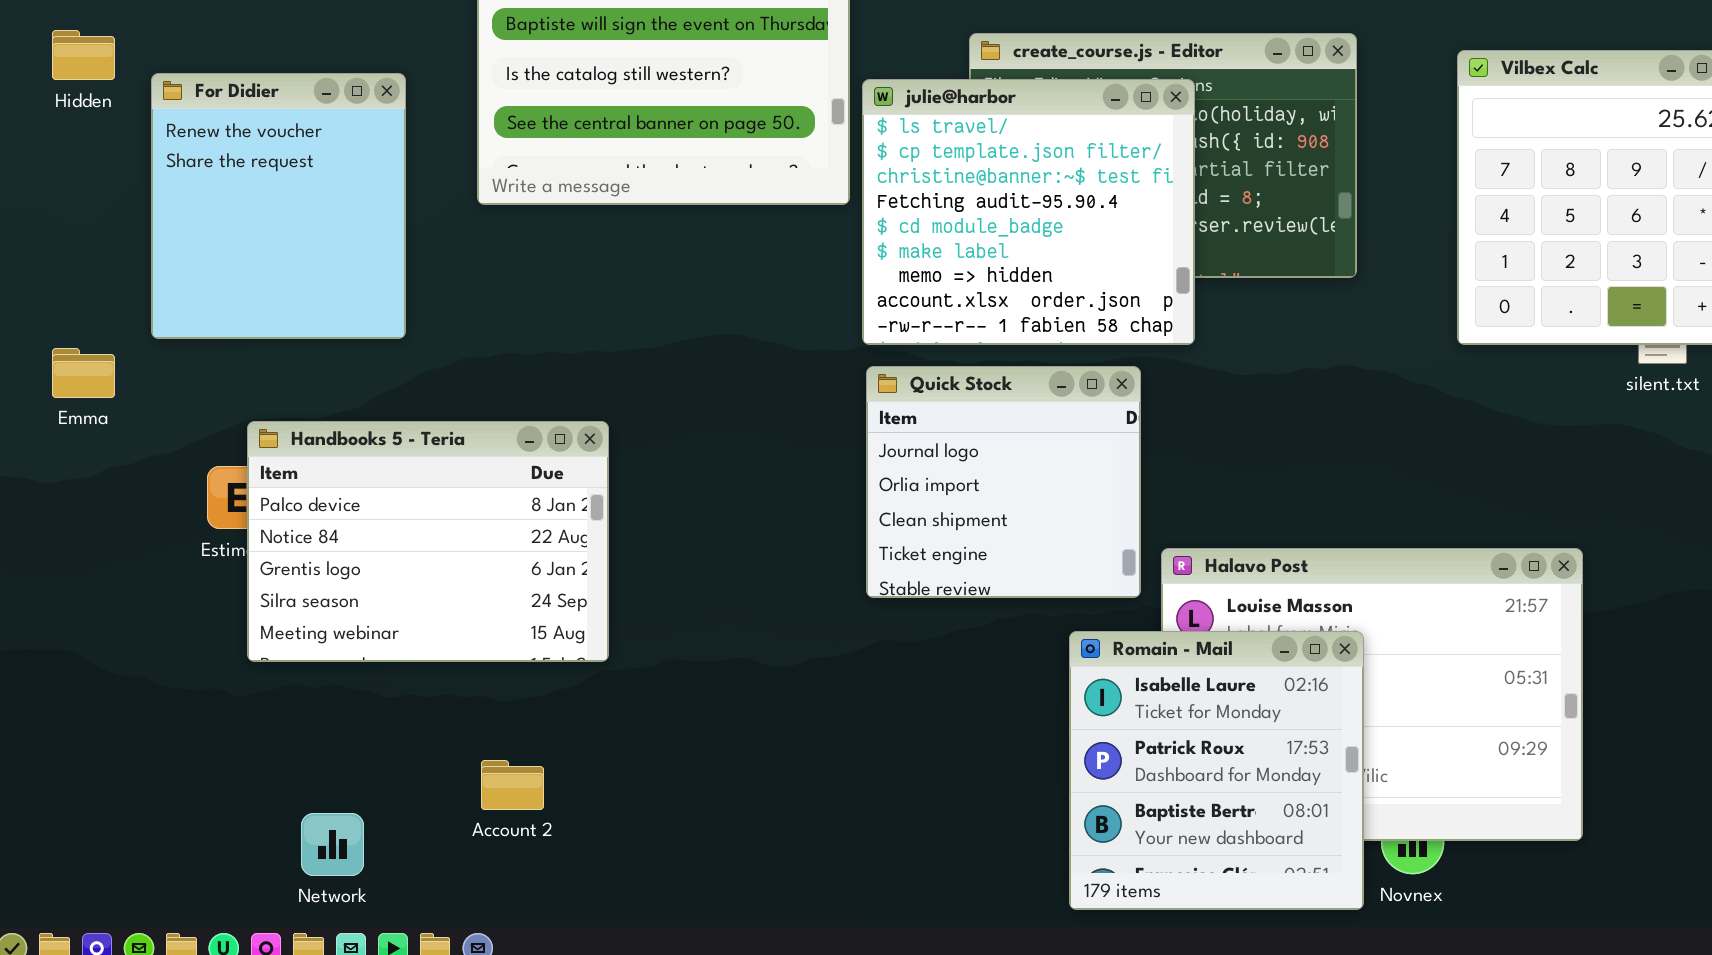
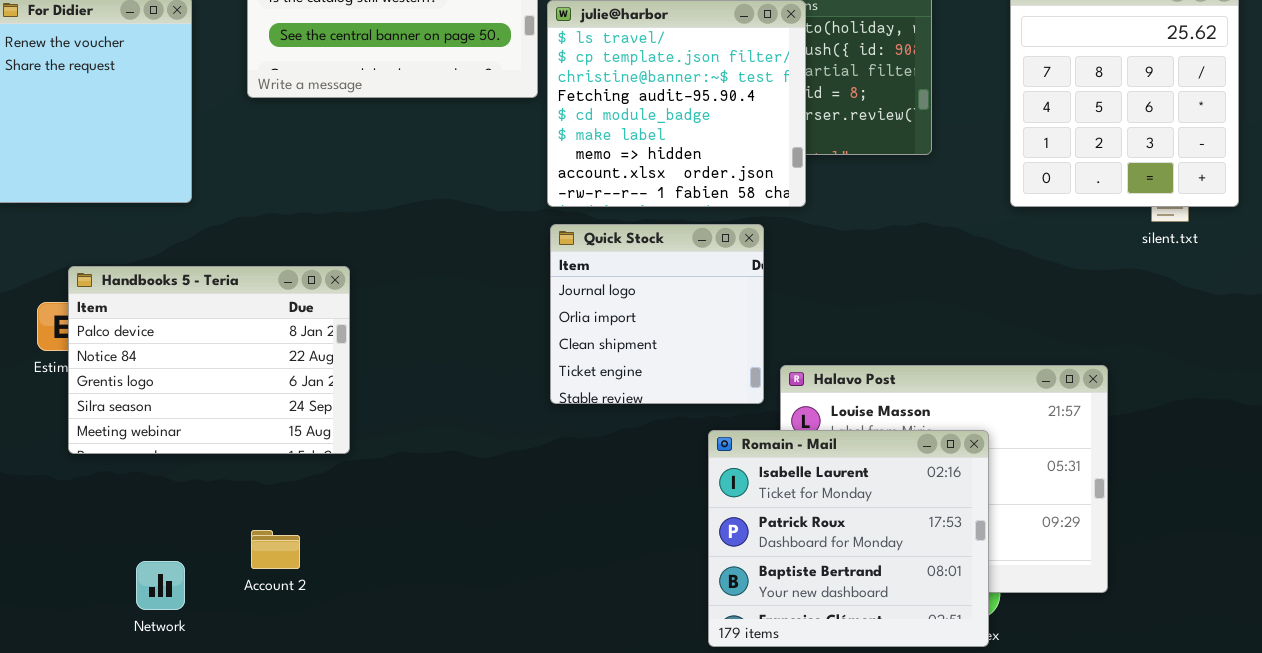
Romain - Mail: [1069,631,1364,910] -> [708,430,989,647], resized
Network: [301,813,364,876] -> [136,561,185,610], moved

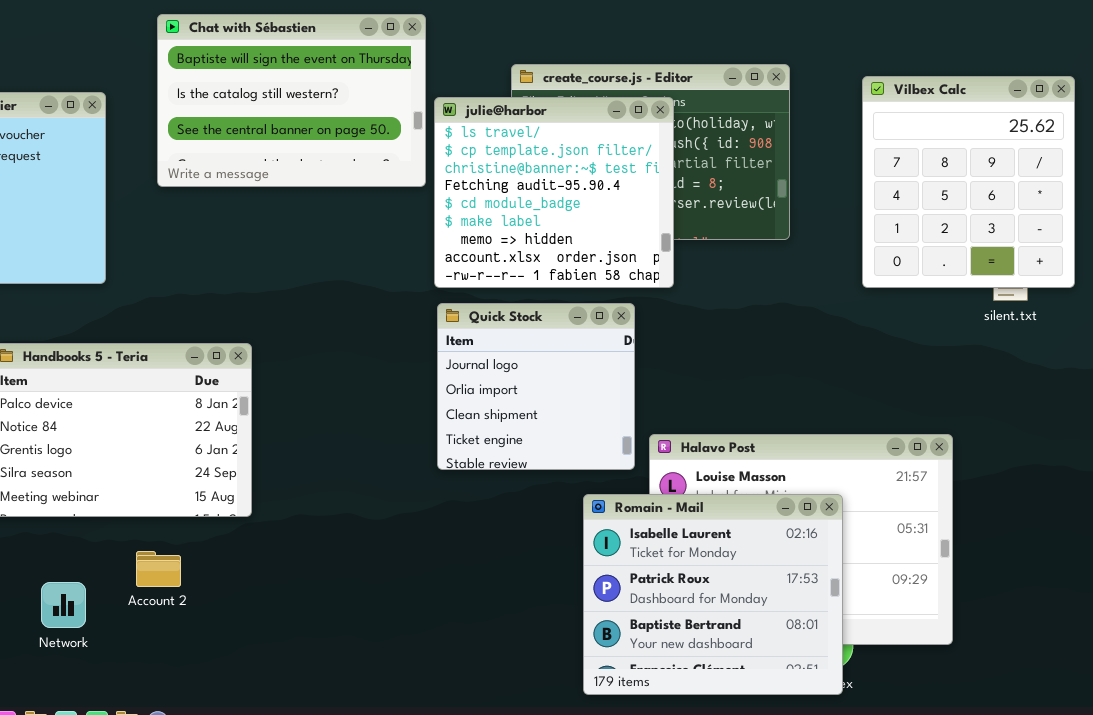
Account 2: [251,530,300,569] -> [136,551,181,587], moved
Network: [136,561,185,610] -> [41,582,86,628], moved

